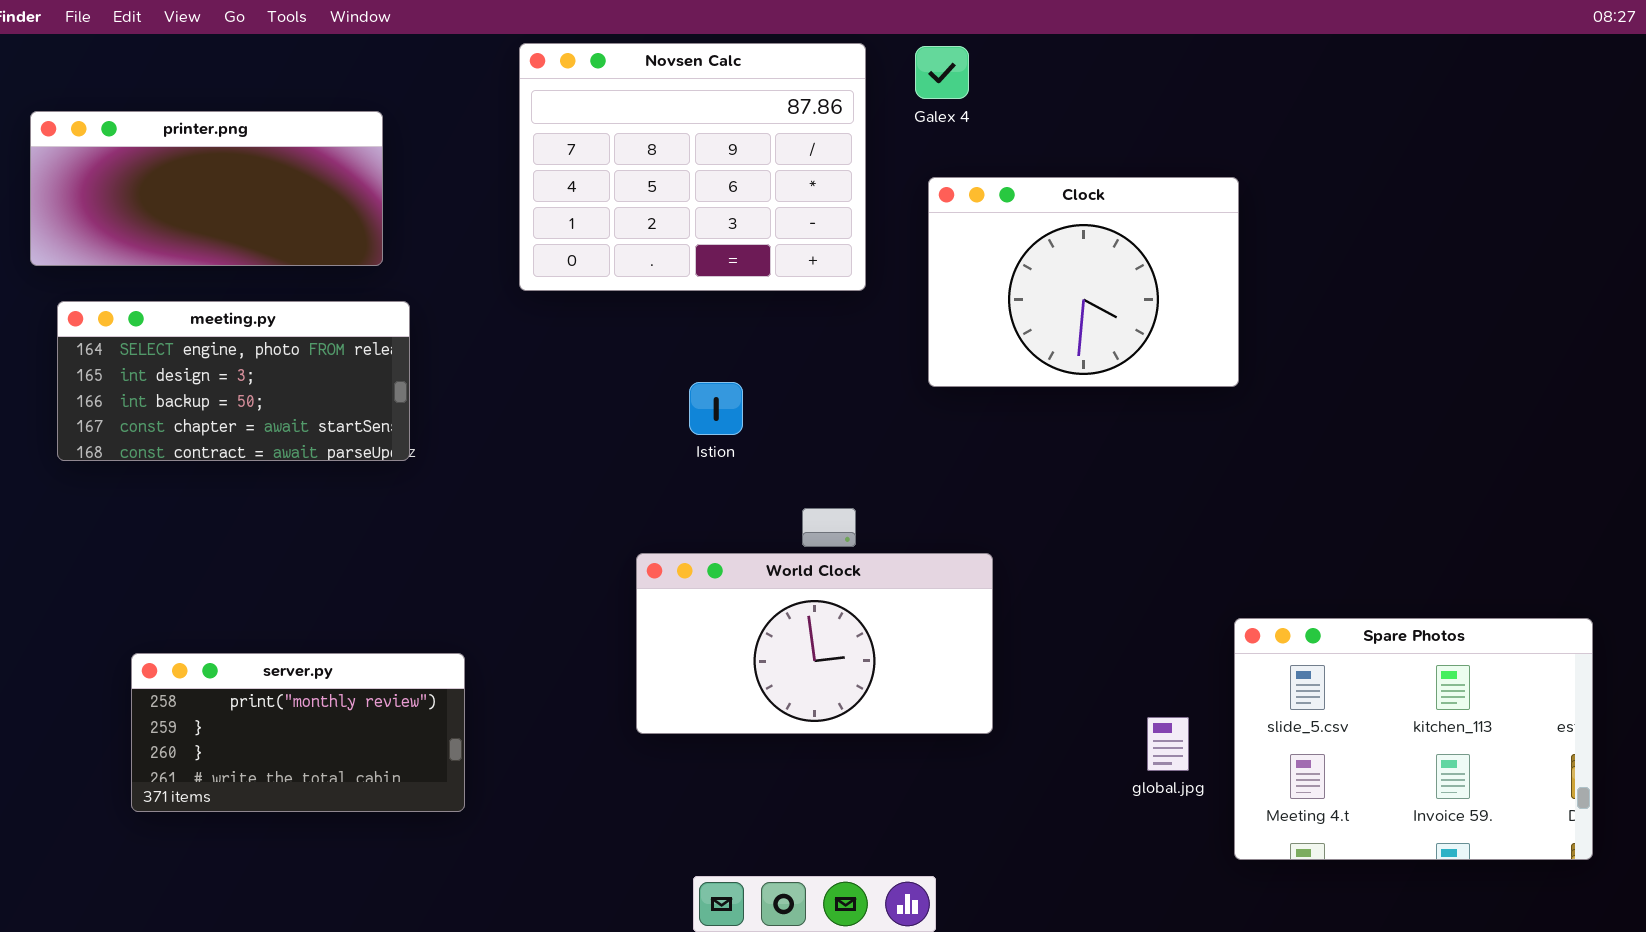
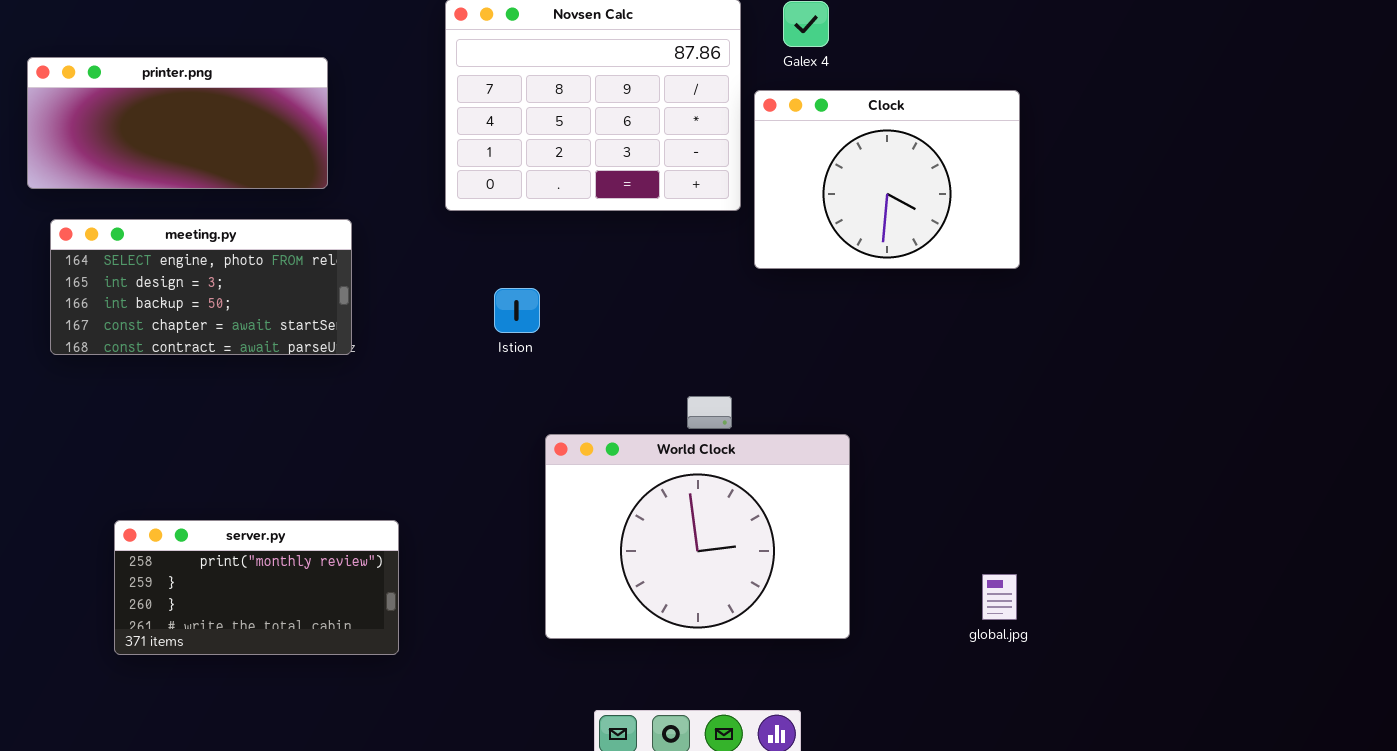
Clock: [928,177,1239,387] -> [754,90,1020,269], moved
Istion: [689,382,743,435] -> [494,288,540,333], moved
World Clock: [636,553,993,734] -> [545,434,850,639], resized
Spare Photos: [1234,618,1593,860] -> none, closed

